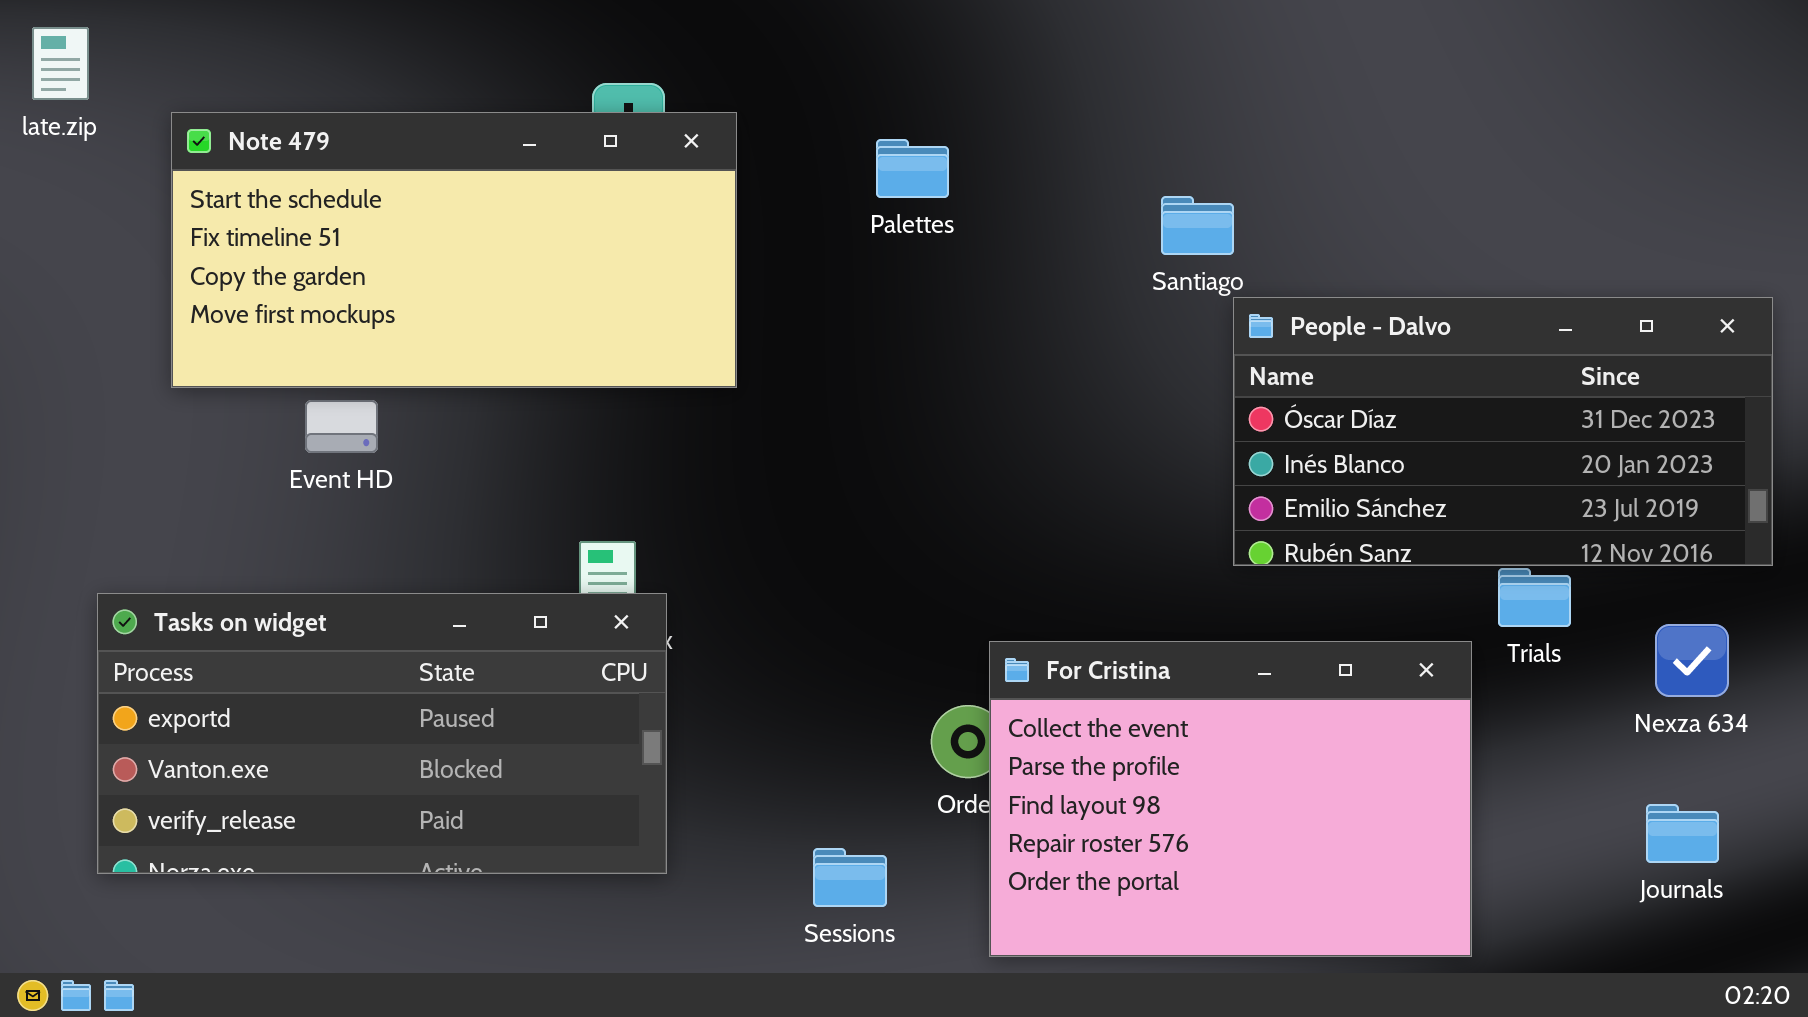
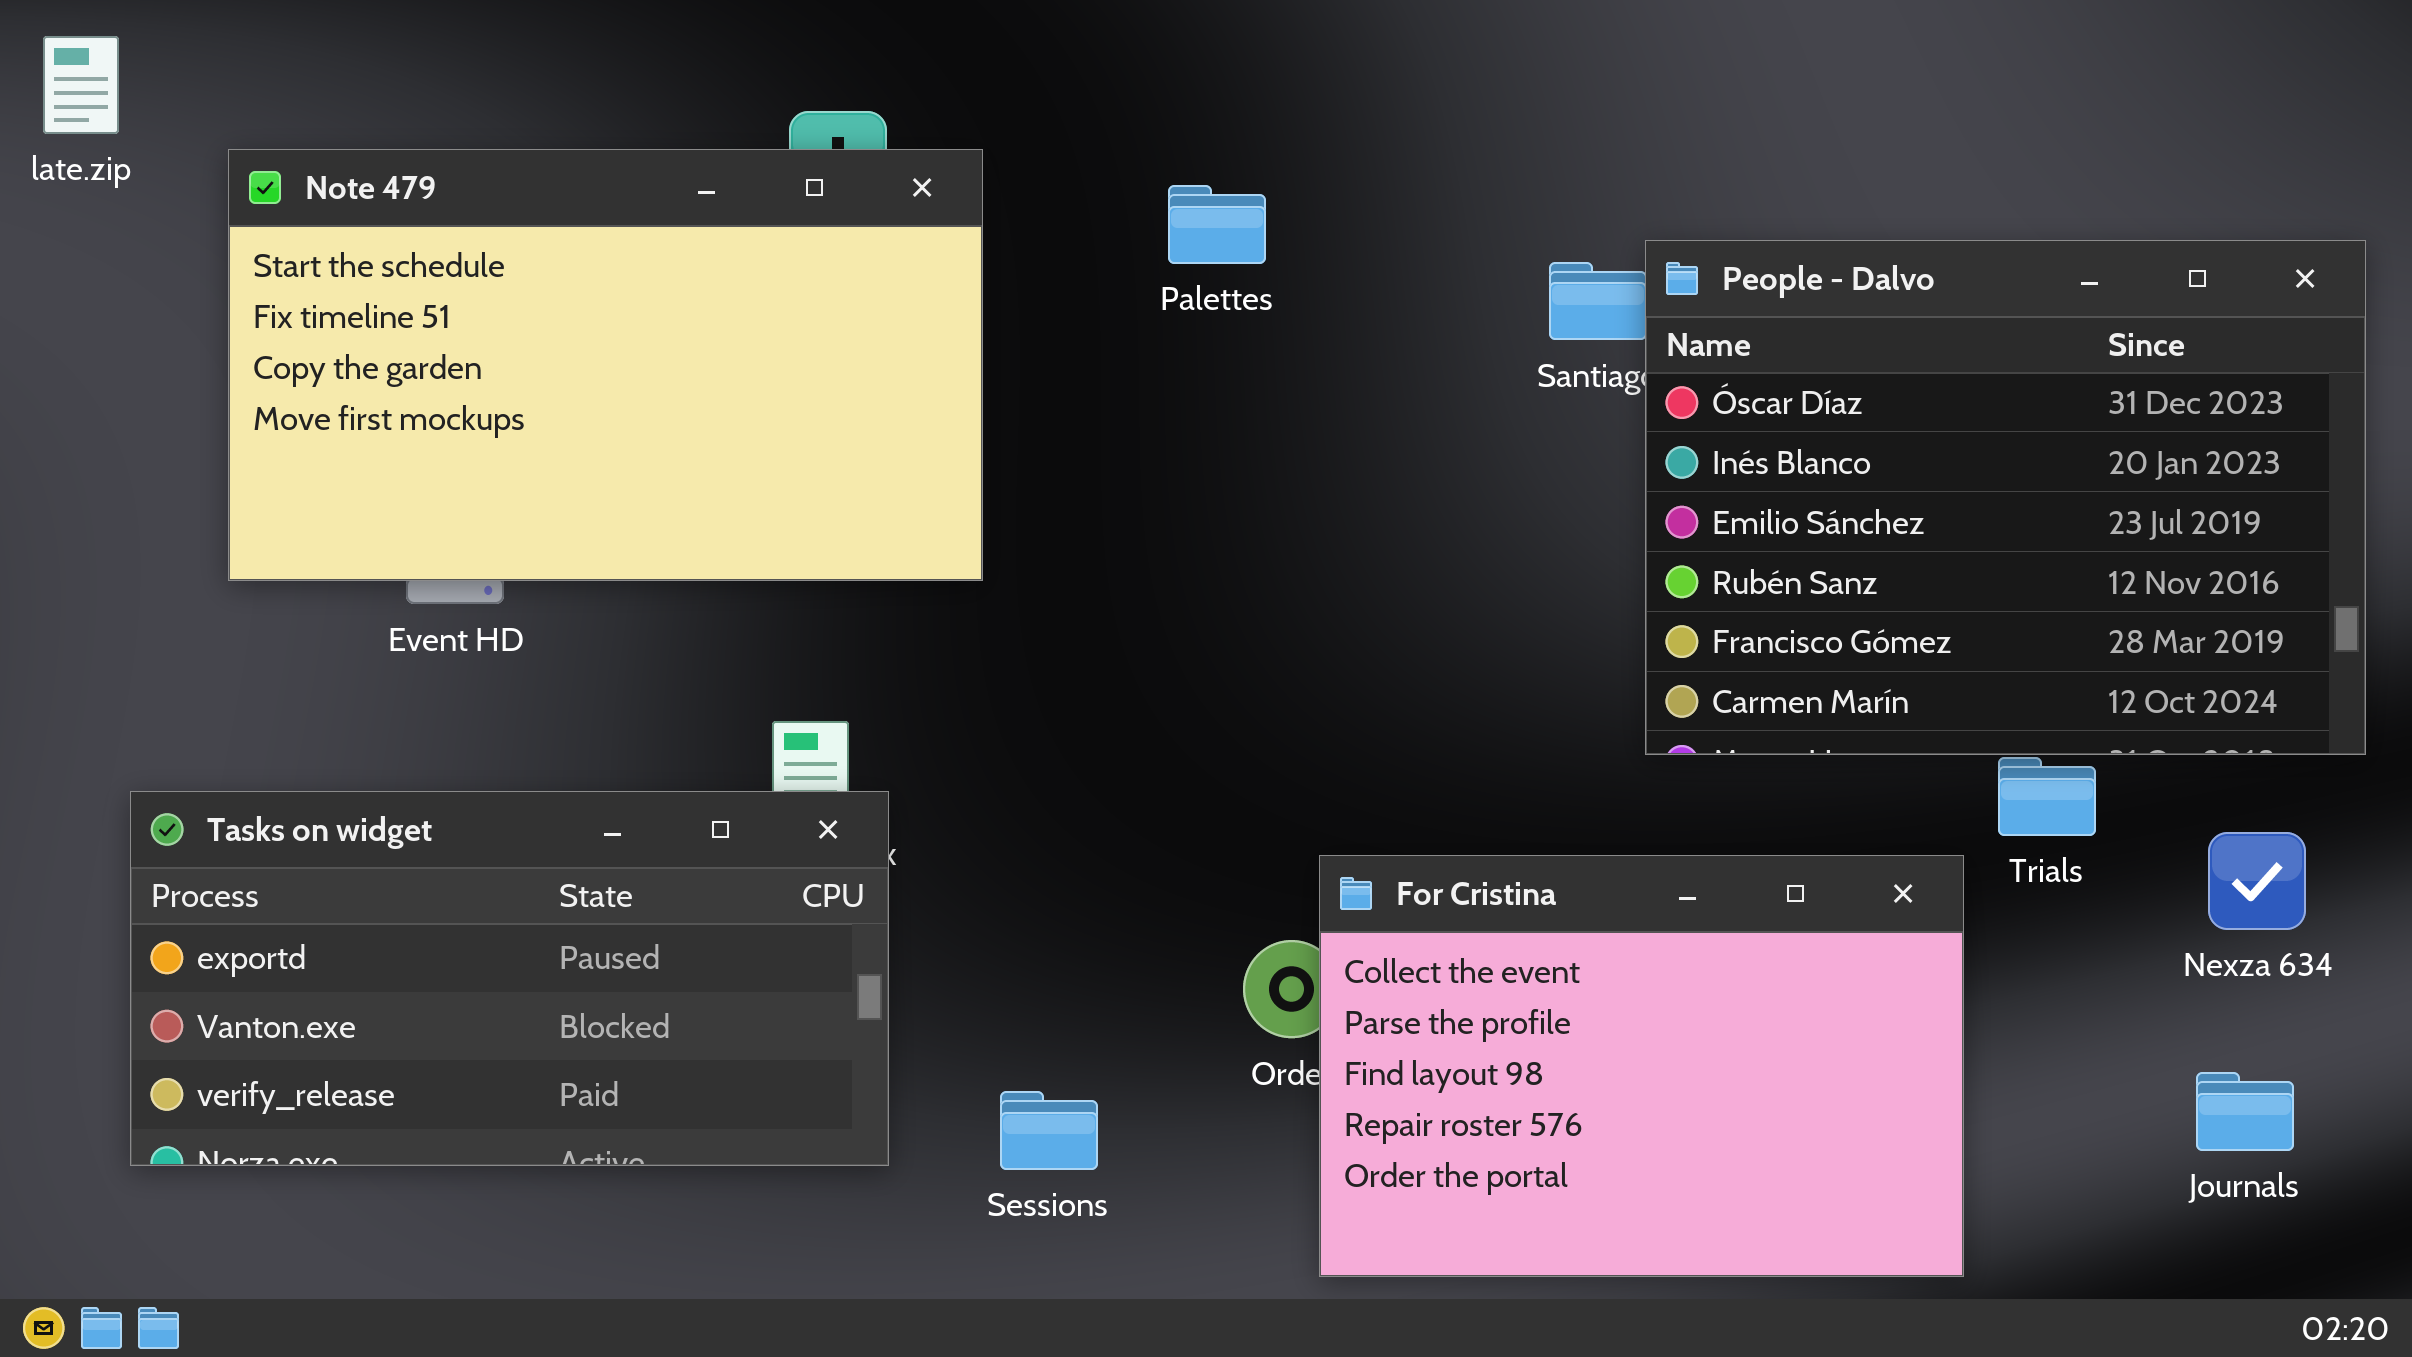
Note 479: [171,112,737,388] -> [228,149,983,581], resized
People - Dalvo: [1233,297,1773,566] -> [1645,240,2366,755], resized
Sessions: [813,848,887,907] -> [1000,1091,1098,1170], moved

